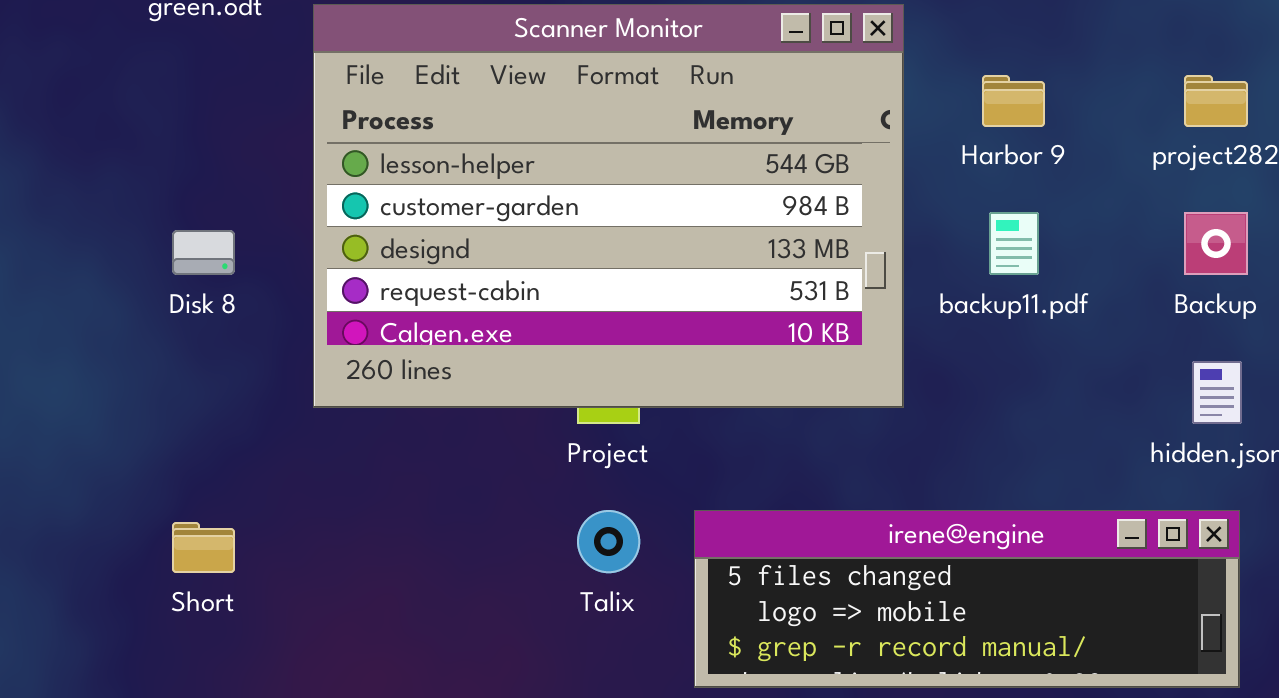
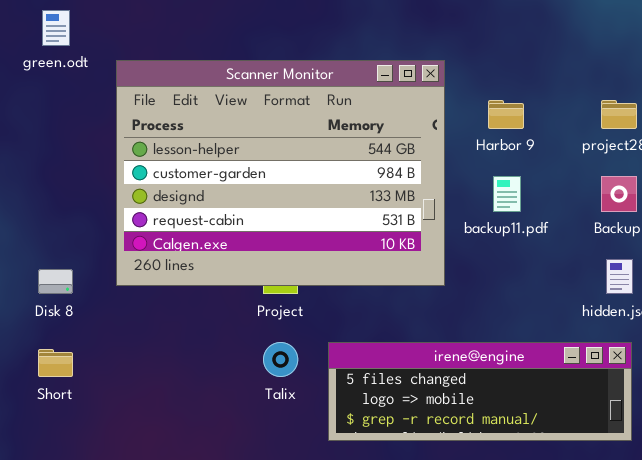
Disk 8: [172,230,235,275] -> [38,269,73,294], moved

